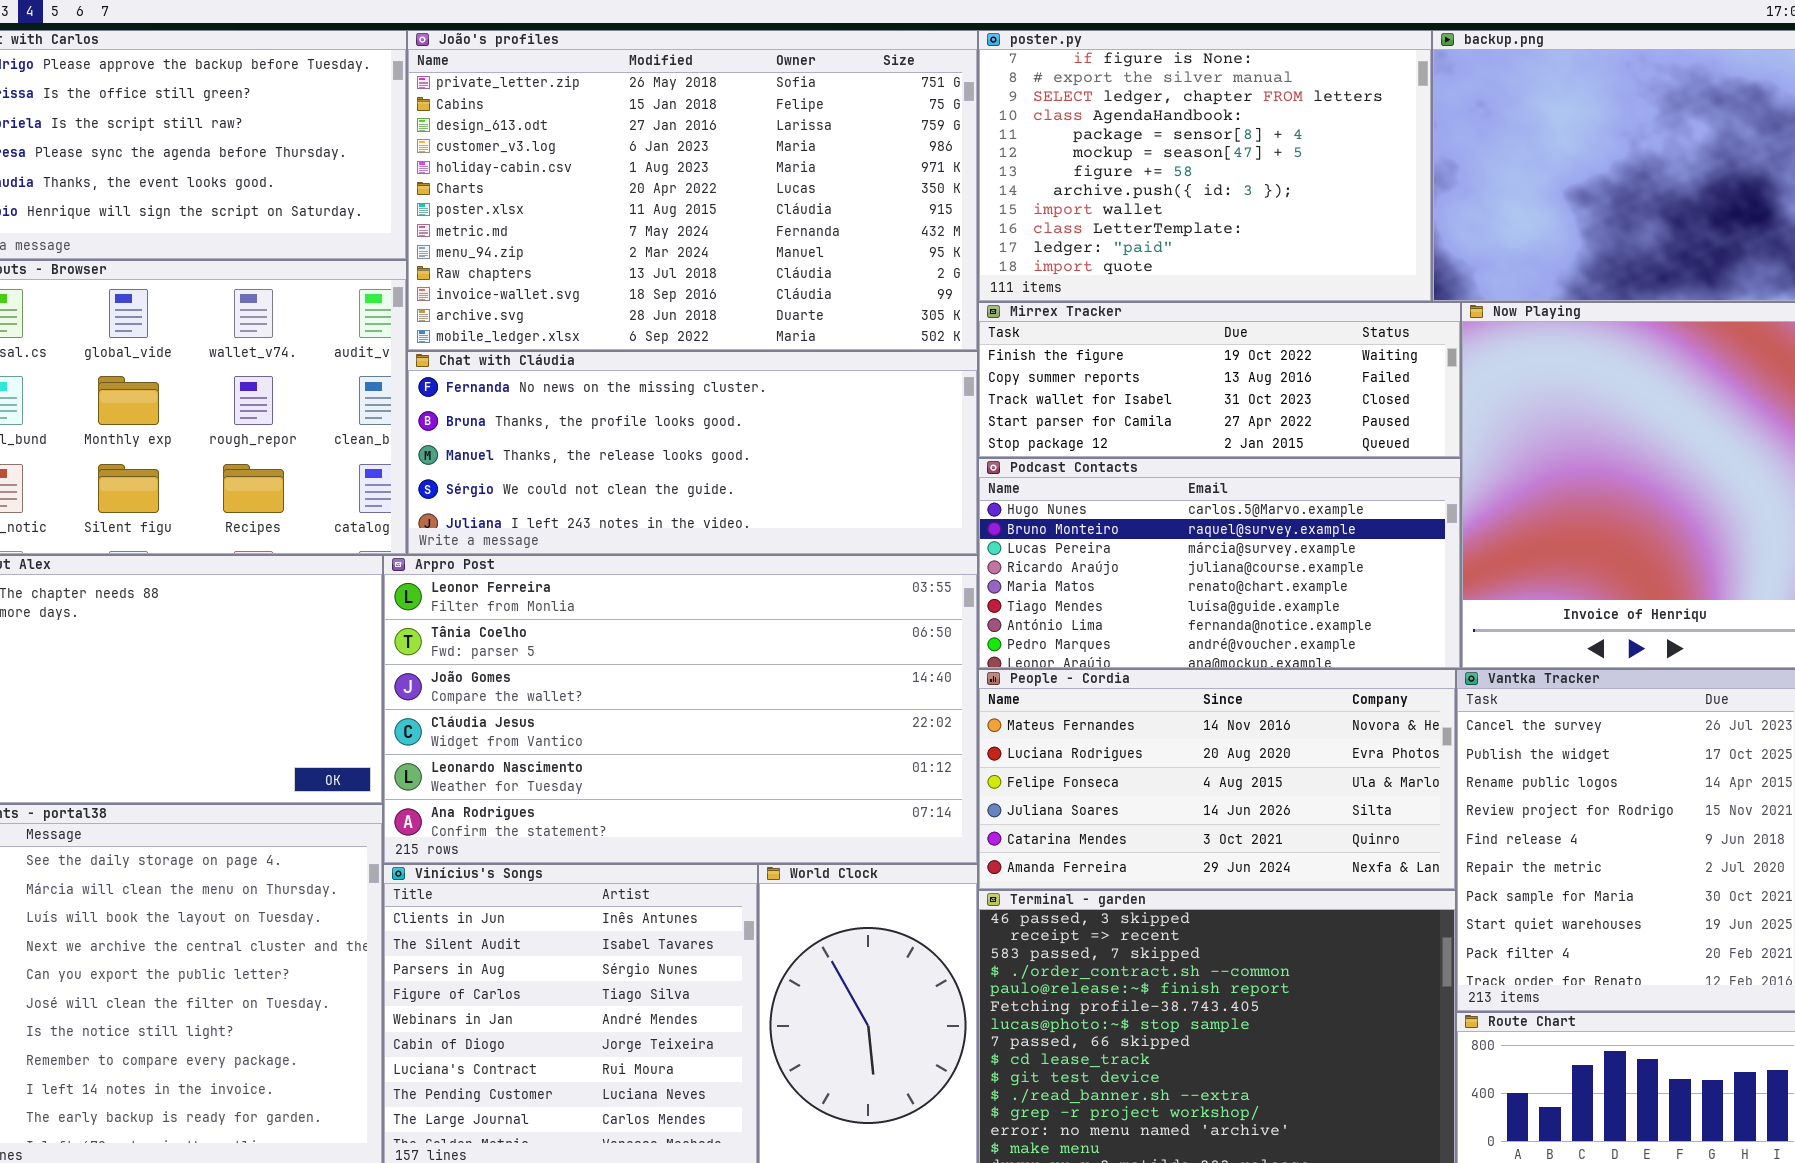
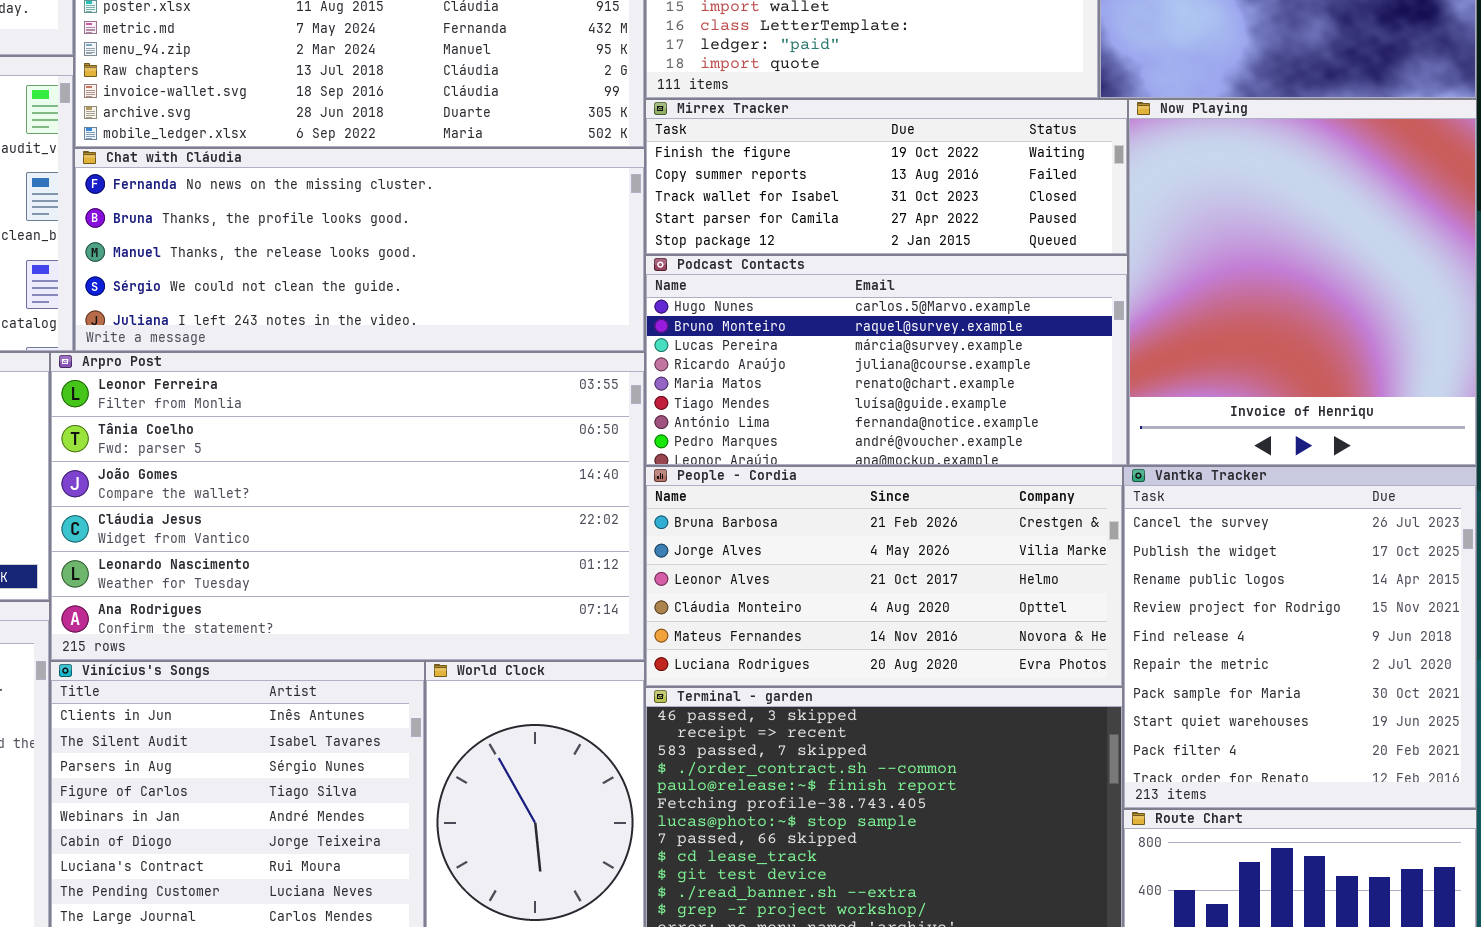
People - Cordia: [978,669,1456,890] -> [645,466,1123,687], scrolled up 4 rows

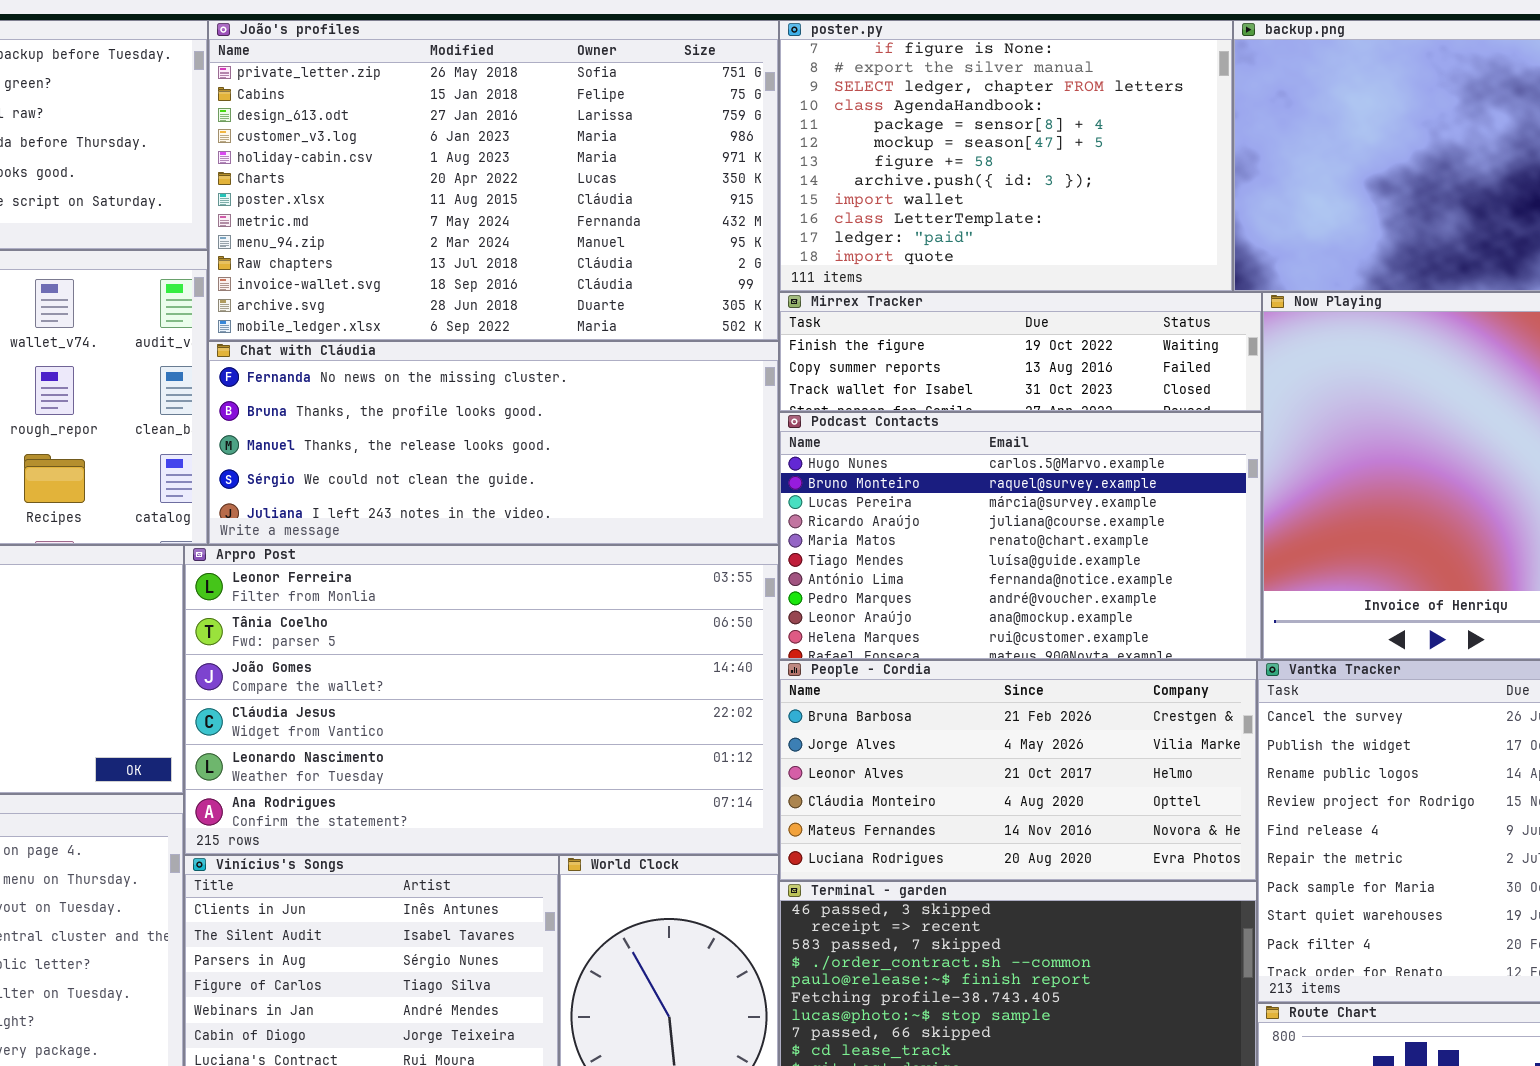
Mirrex Tracker: [645,99,1128,255] -> [779,292,1262,412], resized
Podcast Contacts: [645,255,1128,466] -> [779,412,1262,660], resized

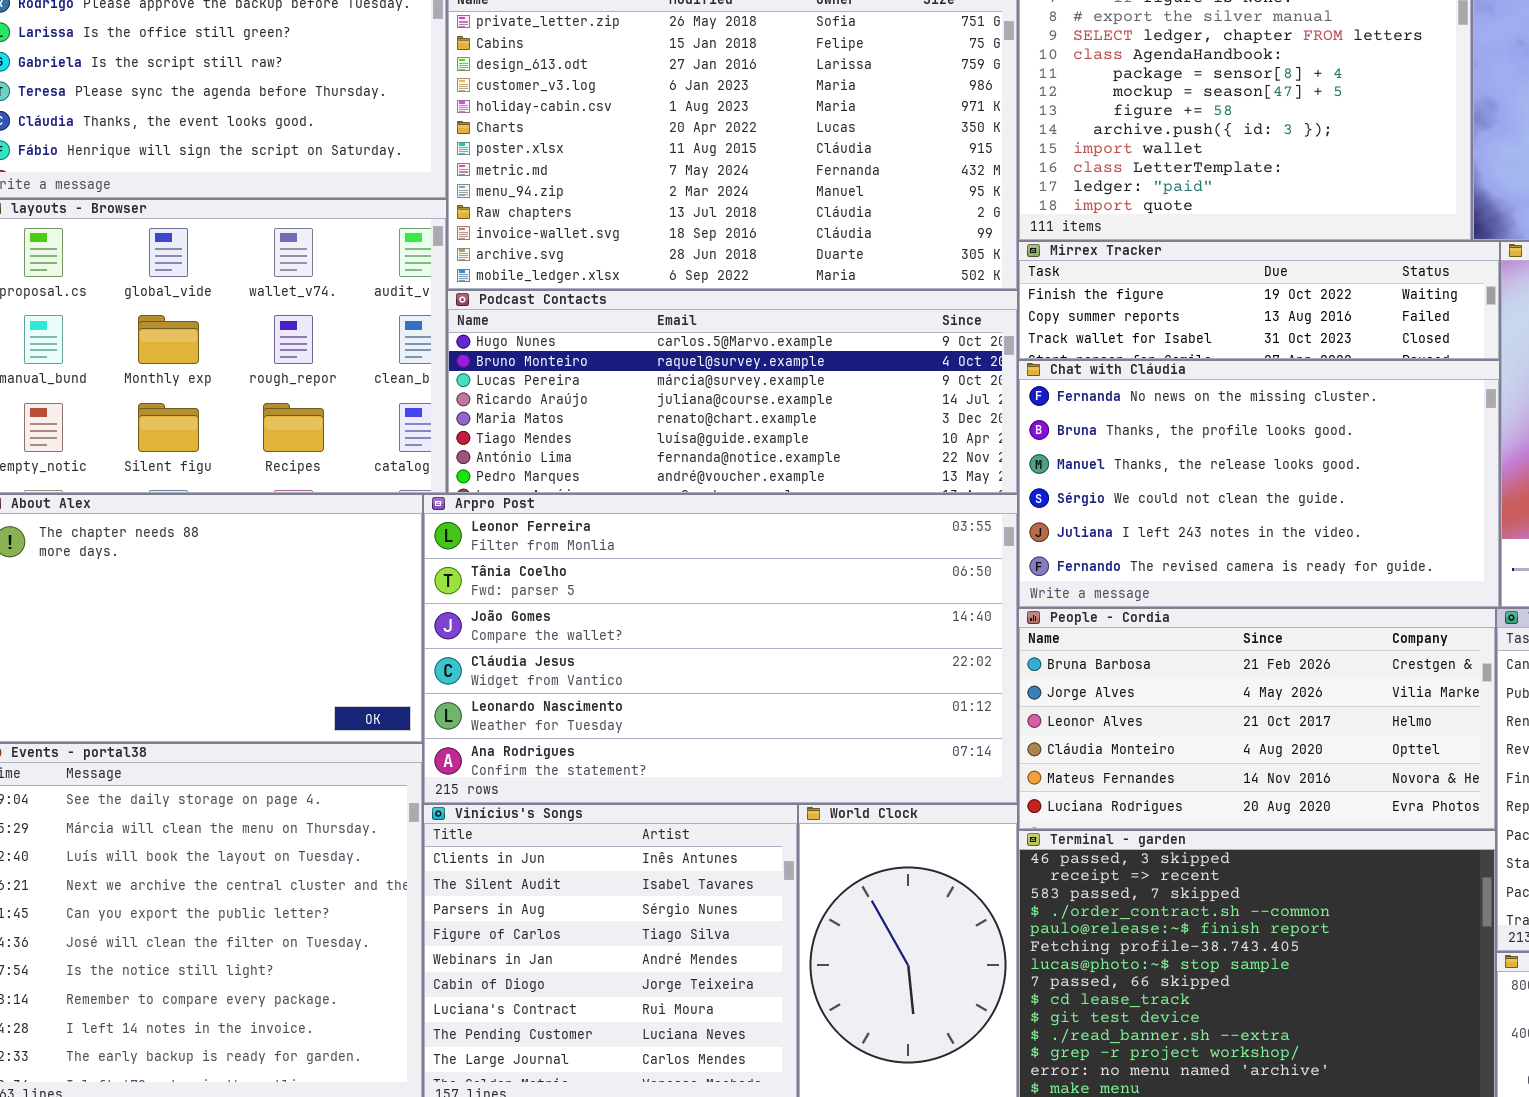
Chat with Cláudia: [208,341,779,545] -> [1018,360,1500,608], moved, resized
Podcast Contacts: [779,412,1262,660] -> [447,290,1018,494], moved, resized

